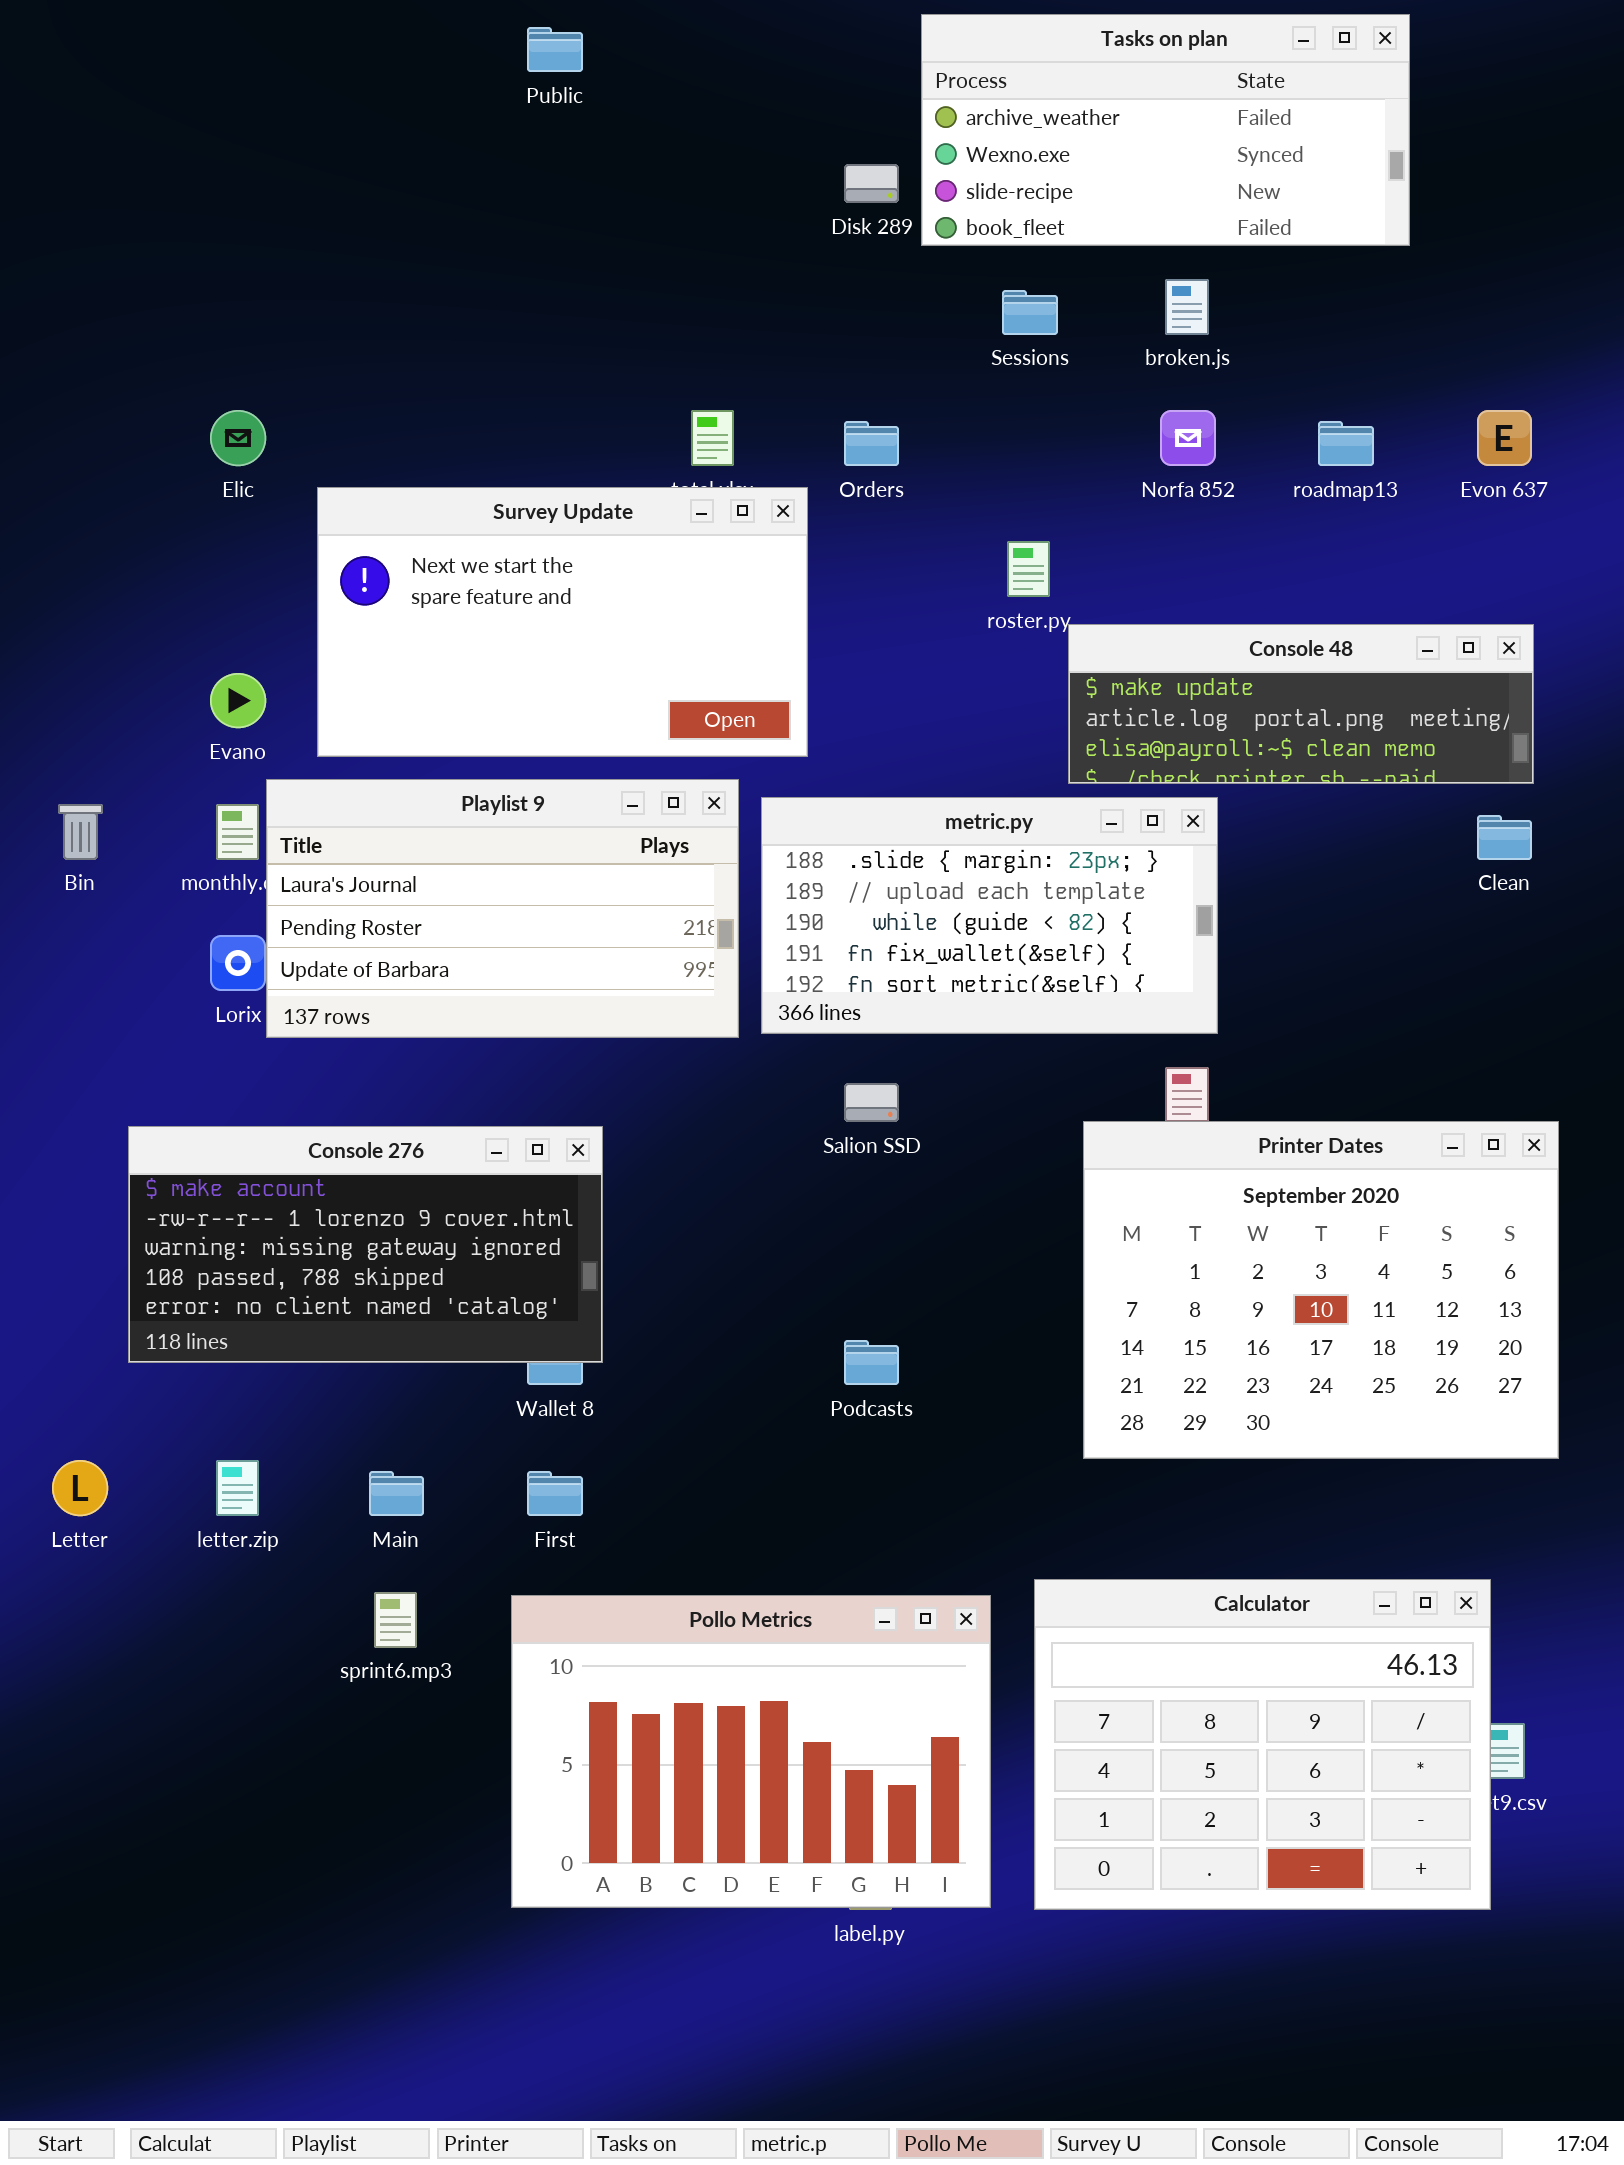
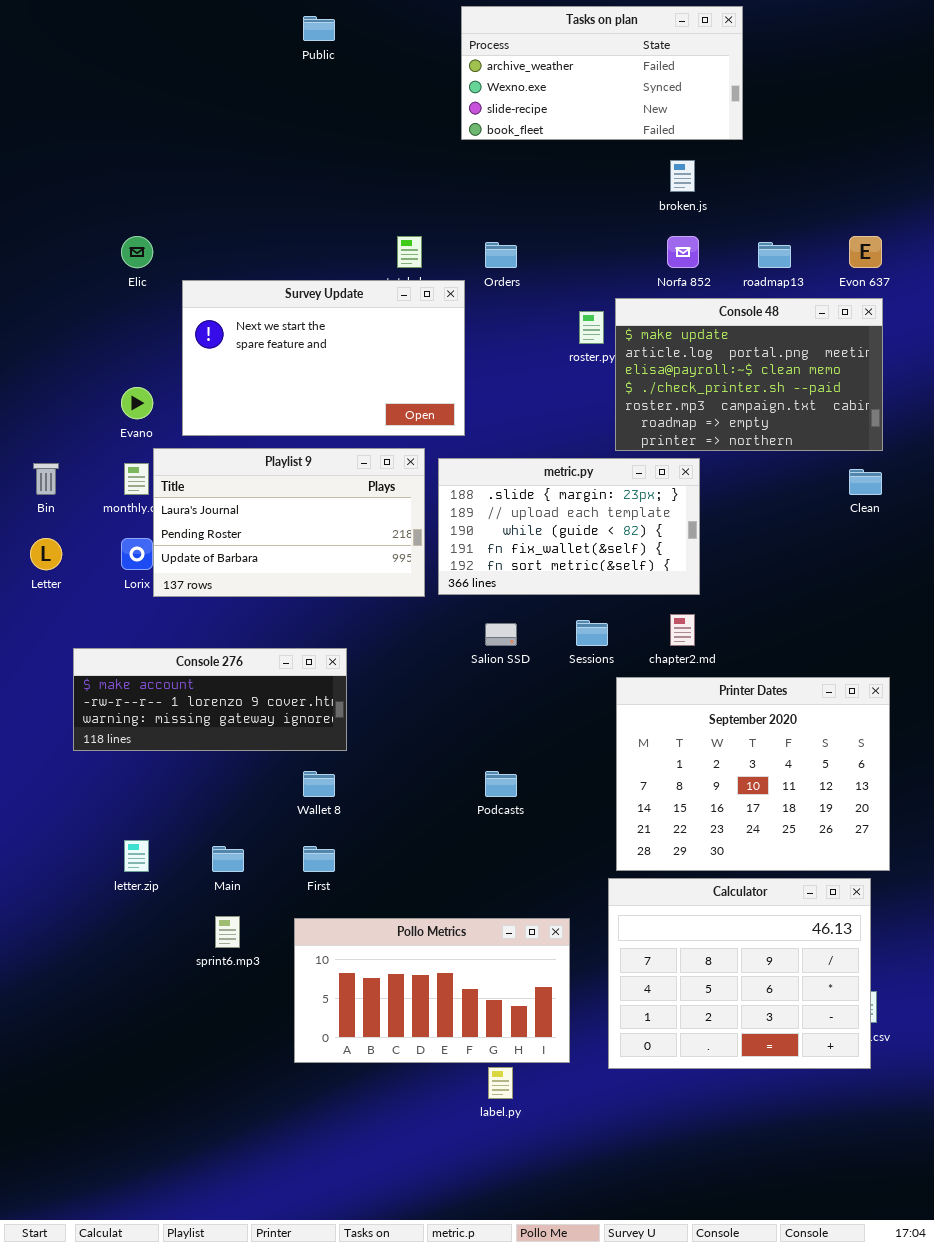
Tasks on plan: [921,14,1410,246] -> [461,6,743,140], moved
Sessions: [1002,290,1058,335] -> [576,620,608,646], moved
Console 48: [1068,624,1534,784] -> [615,298,883,451], resized
Printer Dates: [1083,1121,1559,1459] -> [616,677,890,871], moved
Console 276: [128,1126,603,1363] -> [73,648,347,751], resized
Letter: [52,1460,108,1516] -> [30,538,62,570], moved
Calculator: [1034,1579,1491,1910] -> [608,878,871,1069], moved
Pollo Metrics: [511,1595,991,1908] -> [294,918,570,1063], resized

